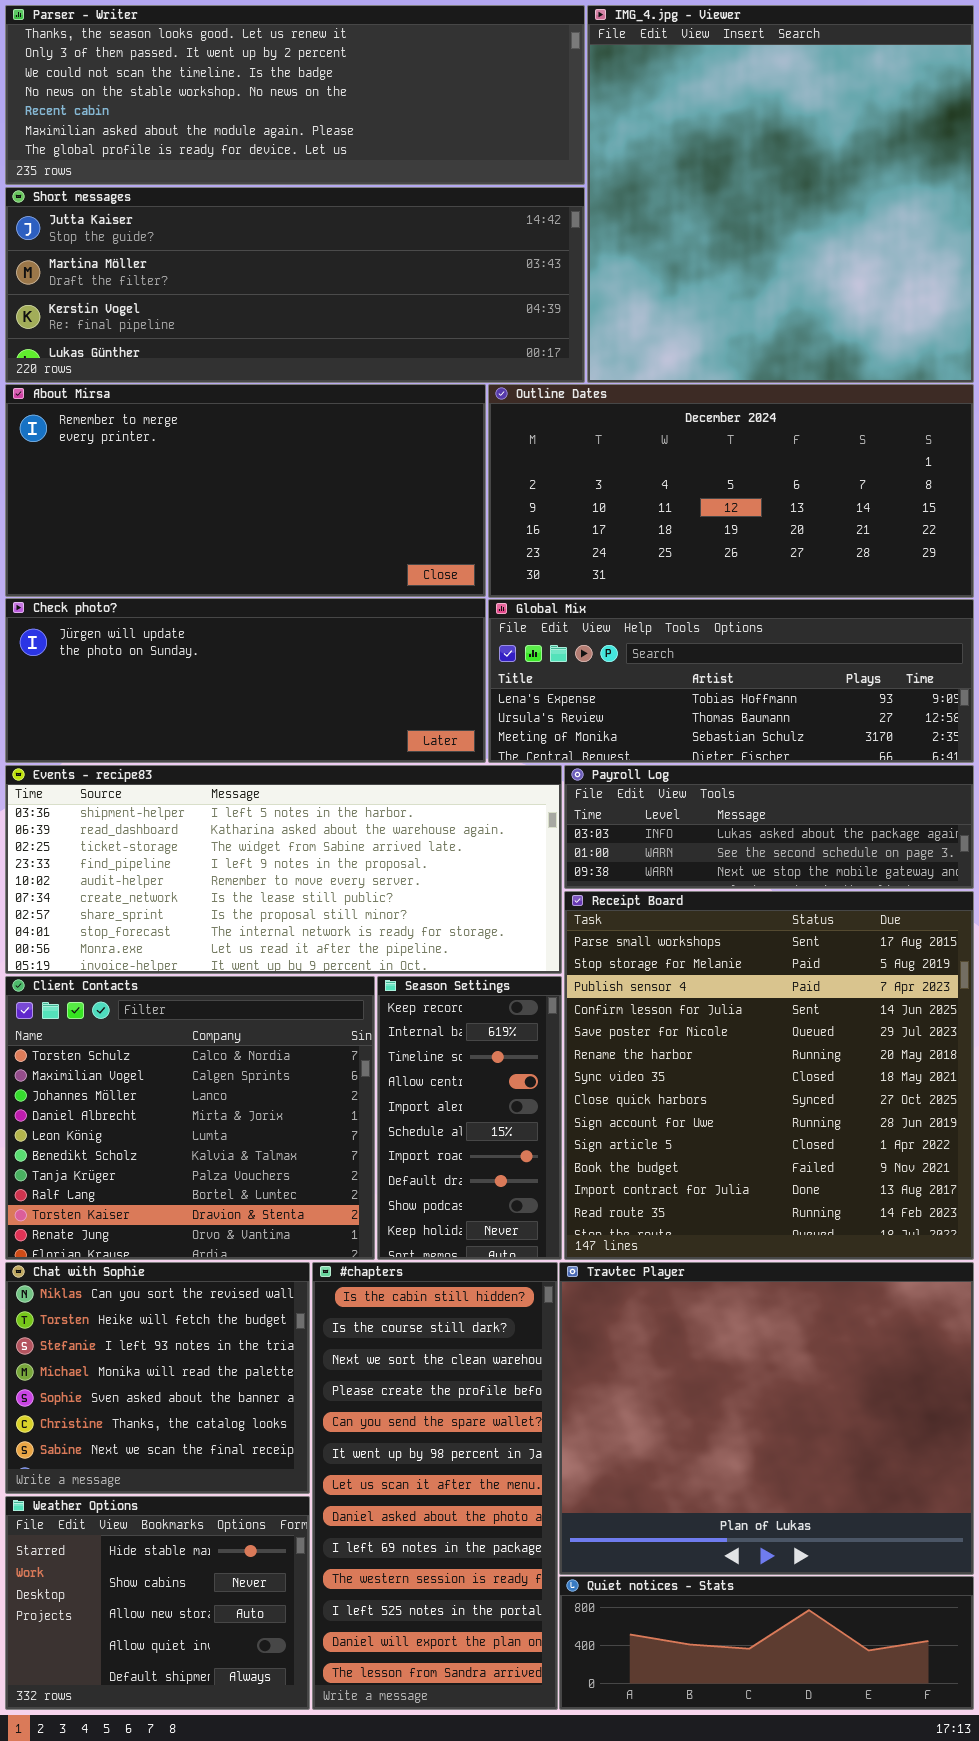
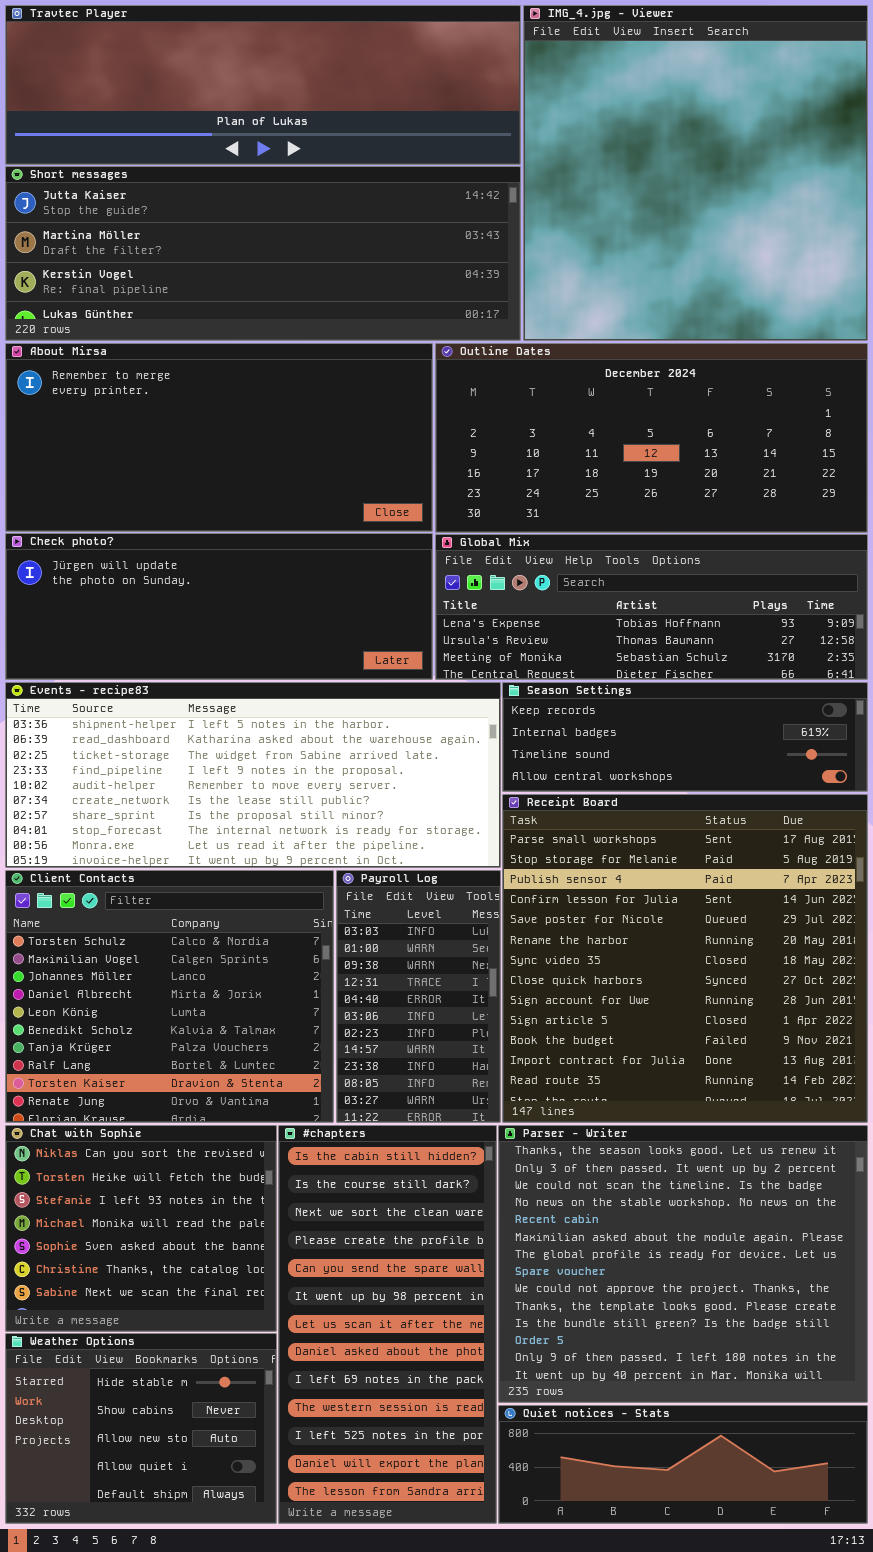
Parser - Writer: [5,5,585,185] -> [498,1125,868,1403], moved, resized
Payroll Log: [564,765,974,889] -> [336,870,501,1123], moved, resized
Season Settings: [377,976,562,1260] -> [502,682,868,792], moved, resized
Travtec Player: [559,1262,974,1575] -> [5,5,521,165], moved, resized

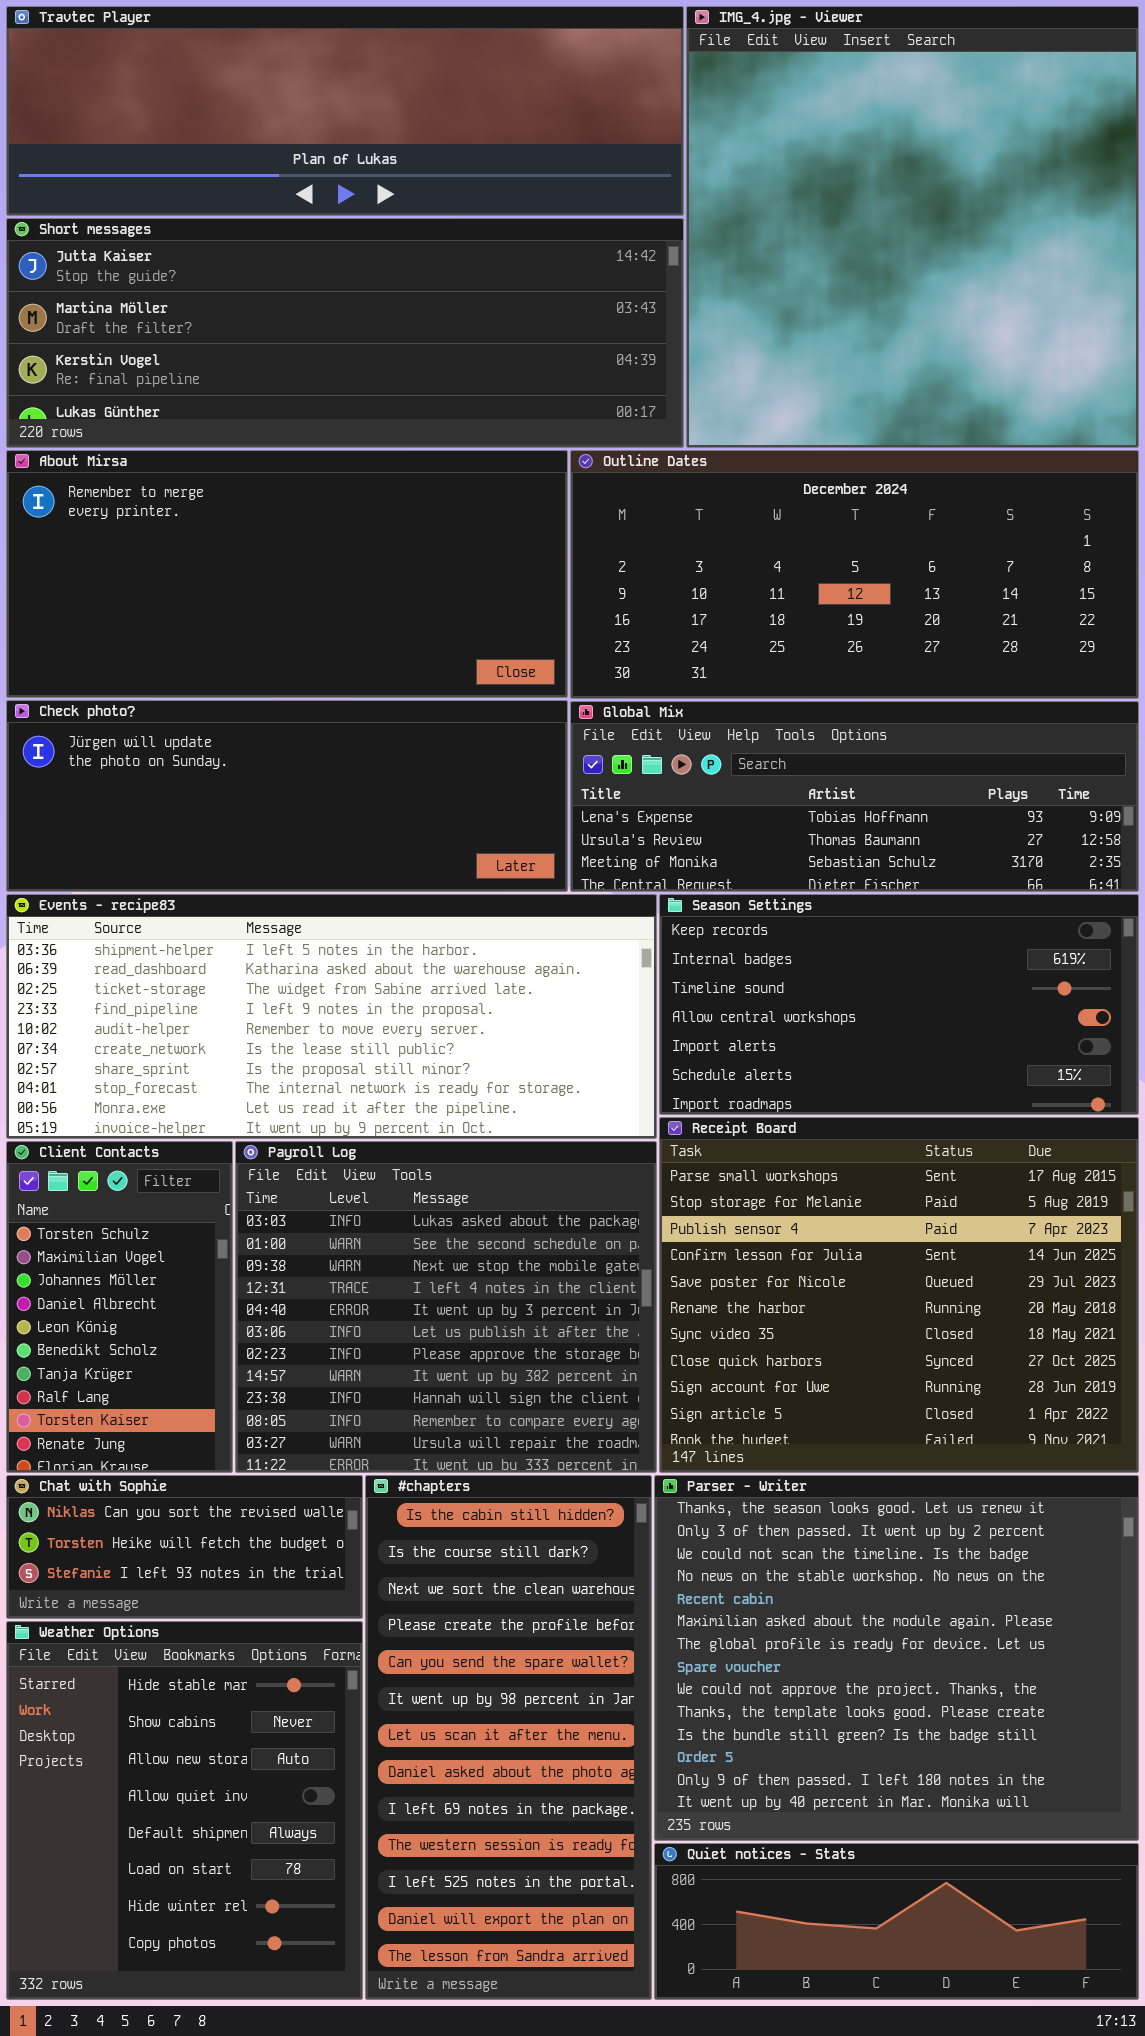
Season Settings: [502,682,868,792] -> [659,894,1139,1115], resized
Receipt Board: [502,794,868,1123] -> [659,1117,1139,1473], resized
Client Contacts: [5,870,334,1123] -> [6,1141,233,1473], resized
Payroll Log: [336,870,501,1123] -> [235,1141,657,1473], resized
Chat with Sophie: [5,1125,277,1332] -> [6,1475,363,1619], resized
Weather Options: [5,1333,277,1524] -> [6,1621,363,2000], resized

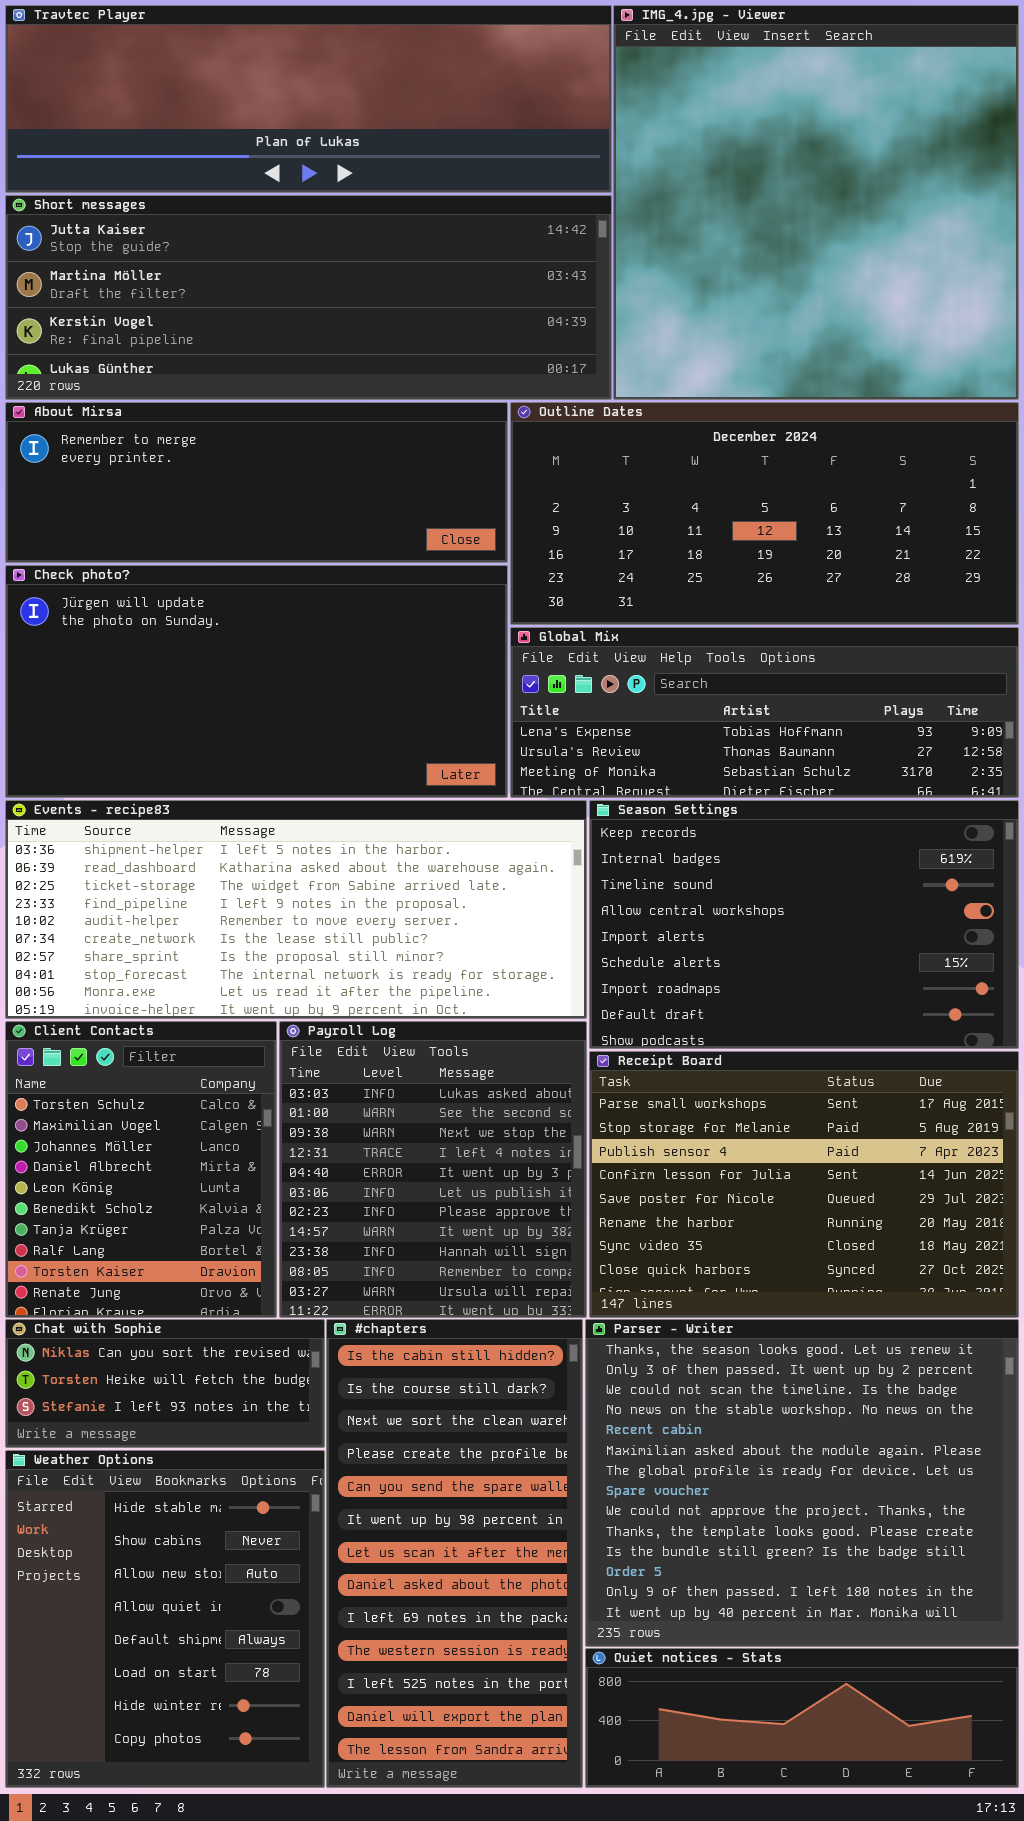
About Mirsa: [6,450,568,698] -> [5,402,508,563], resized
Check photo?: [6,700,568,892] -> [5,565,508,798], resized
Season Settings: [659,894,1139,1115] -> [589,800,1019,1049], resized
Receipt Board: [659,1117,1139,1473] -> [589,1051,1019,1318], resized
Client Contacts: [6,1141,233,1473] -> [5,1021,277,1318], resized
Payroll Log: [235,1141,657,1473] -> [279,1021,587,1318], resized

